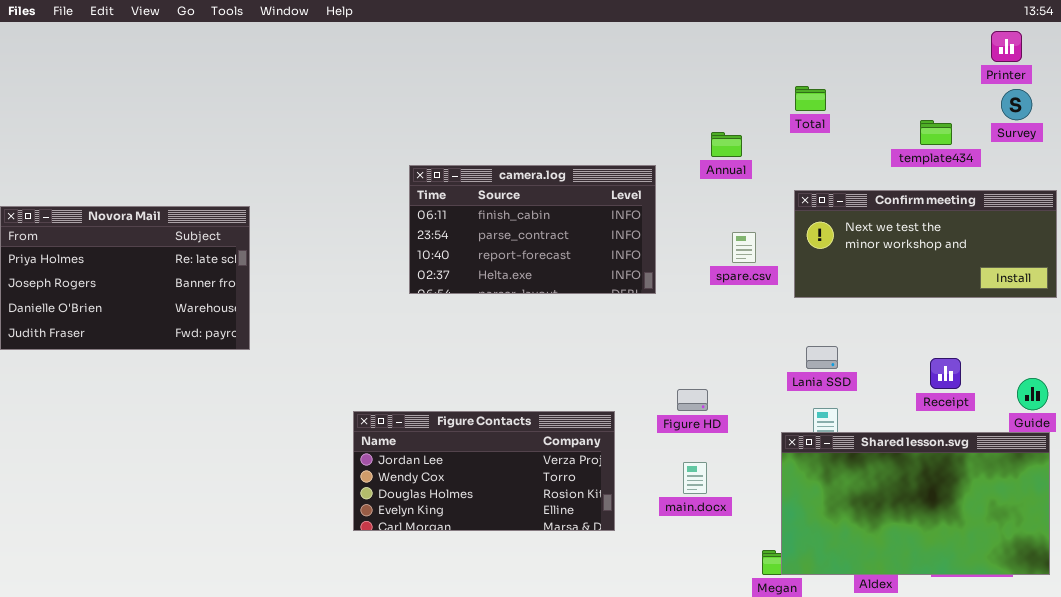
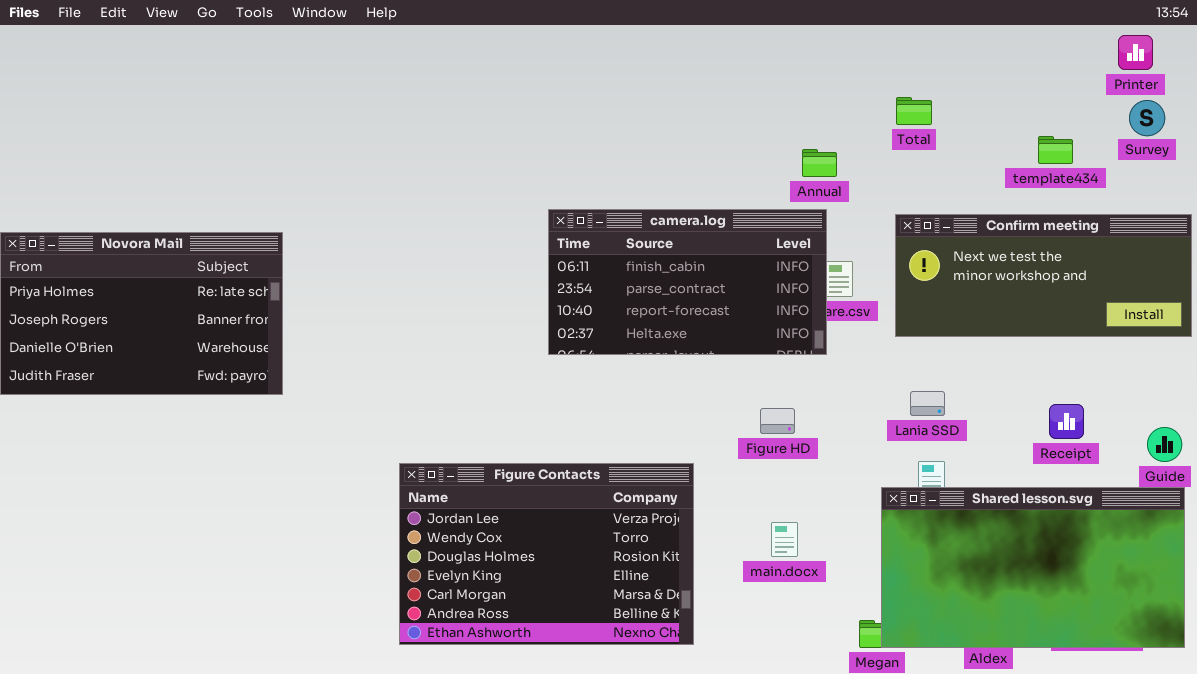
camera.log: [409,165,656,294] -> [548,209,827,355], moved
Figure HD: [677,389,708,411] -> [760,408,795,434], moved
Figure Contacts: [353,411,615,531] -> [399,463,694,645], resized

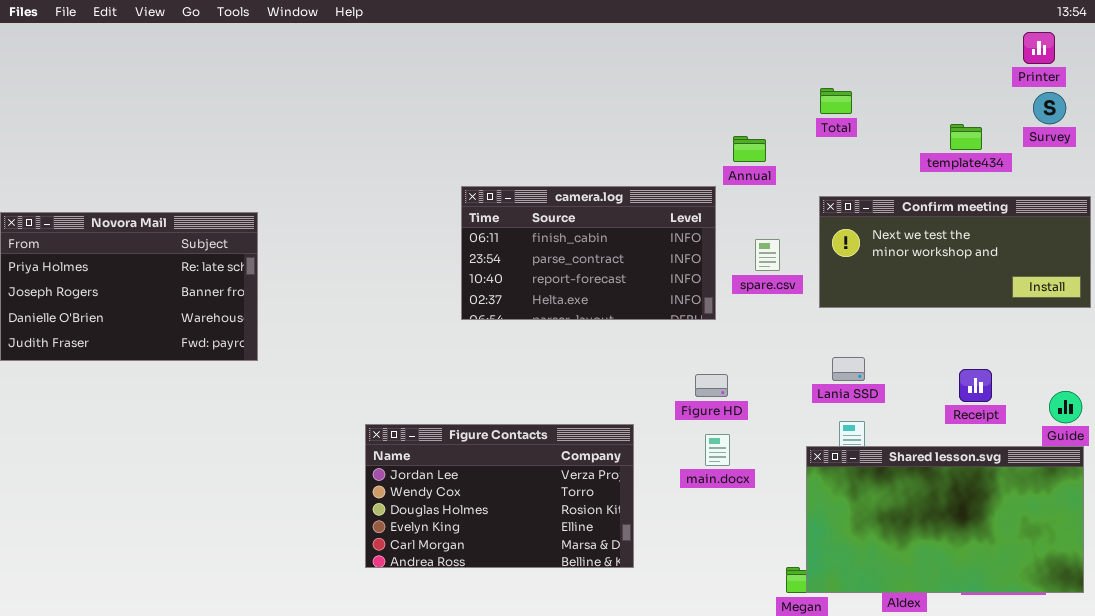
camera.log: [548,209,827,355] -> [461,186,716,320], moved
Figure Contacts: [399,463,694,645] -> [365,424,634,568], resized
main.docx: [771,522,798,557] -> [705,434,730,466], moved

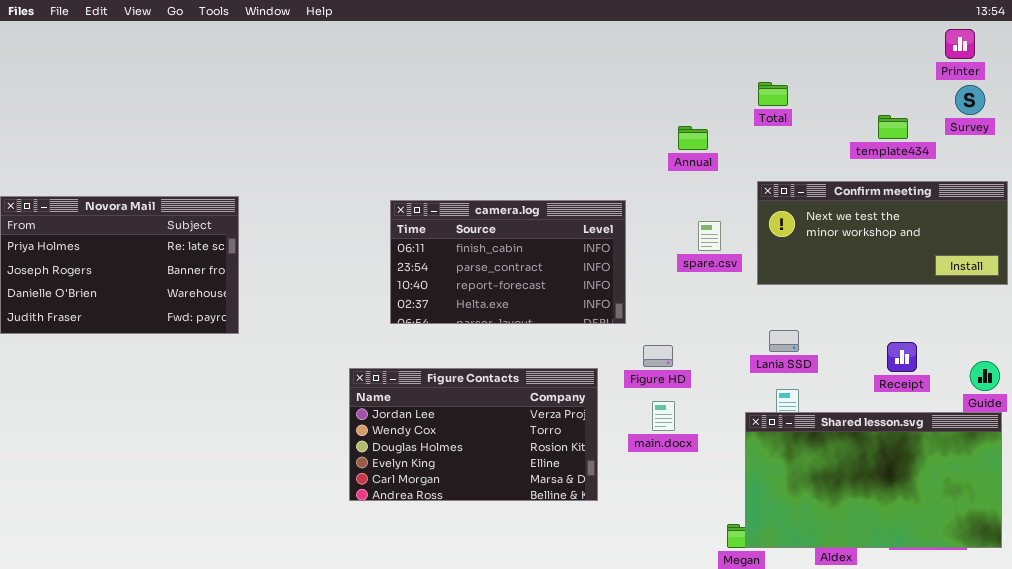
camera.log: [461,186,716,320] -> [390,200,626,324], moved
Figure Contacts: [365,424,634,568] -> [349,368,598,501], moved

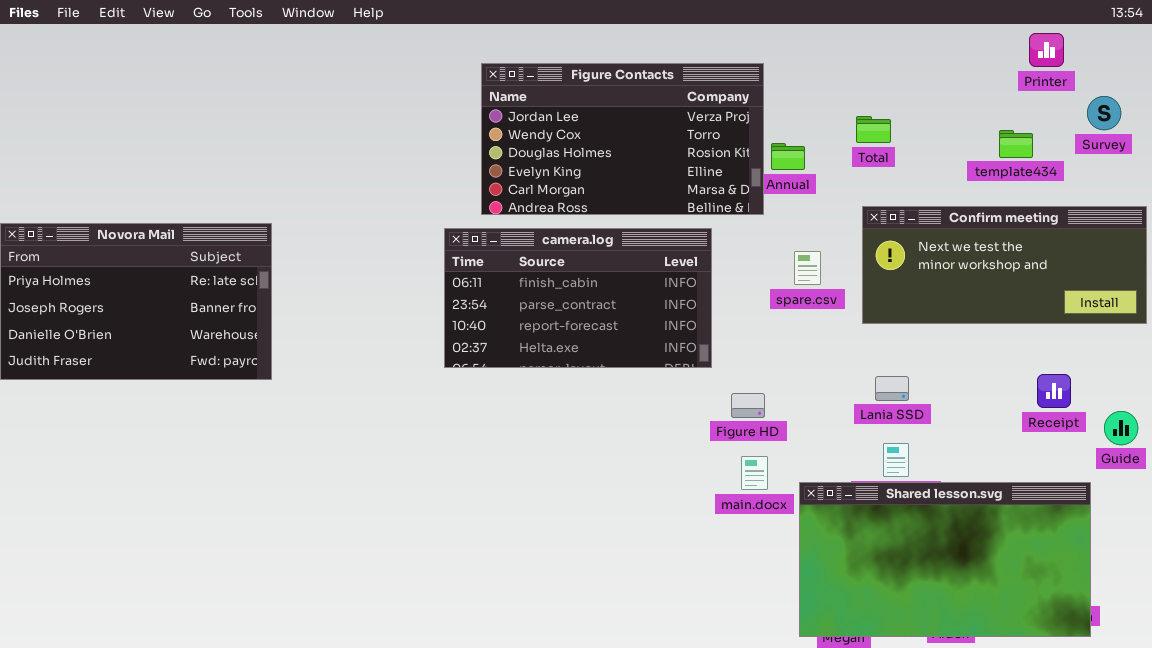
Printer: [945,29,975,59] -> [1029,33,1064,67], moved
Total: [758,82,788,106] -> [856,116,891,143], moved
Receipt: [887,342,917,372] -> [1037,374,1071,408], moved
Figure Contacts: [349,368,598,501] -> [481,63,764,215], moved
Shared lesson.svg: [745,412,1002,548] -> [799,482,1091,637], moved

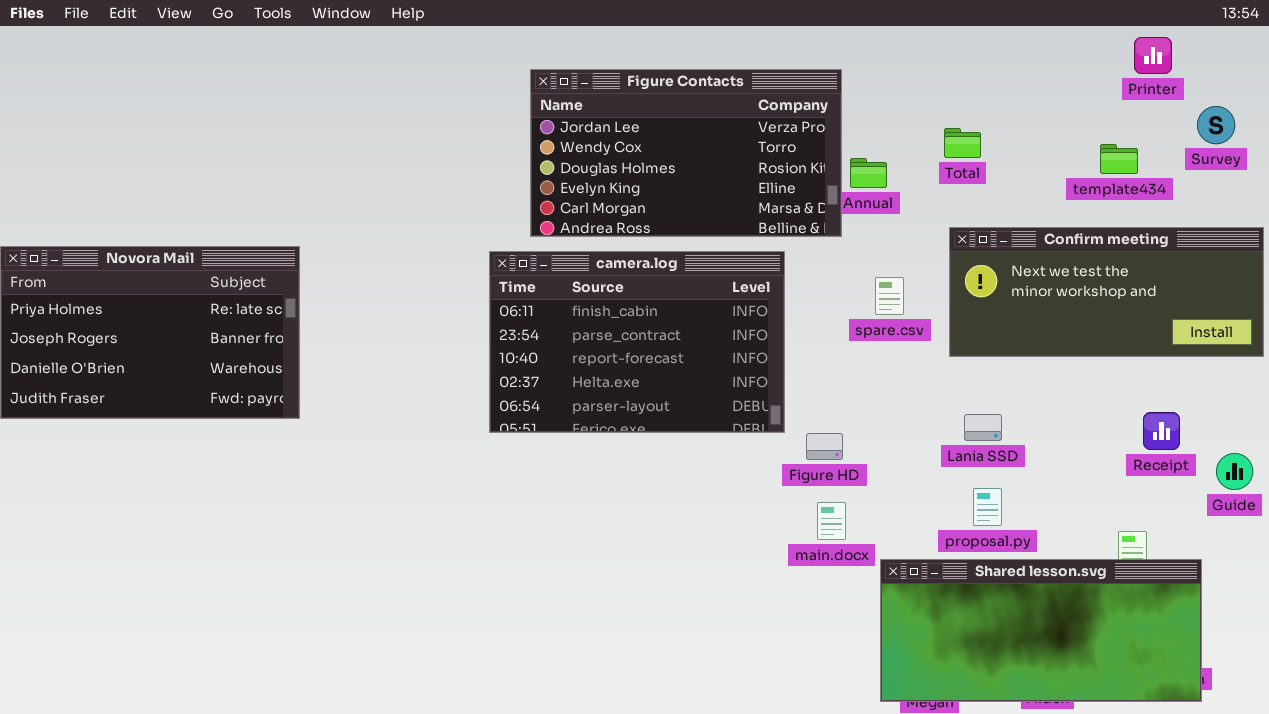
camera.log: [444,228,712,368] -> [489,251,785,433], resized
Shared lesson.svg: [799,482,1091,637] -> [880,559,1202,702], resized

